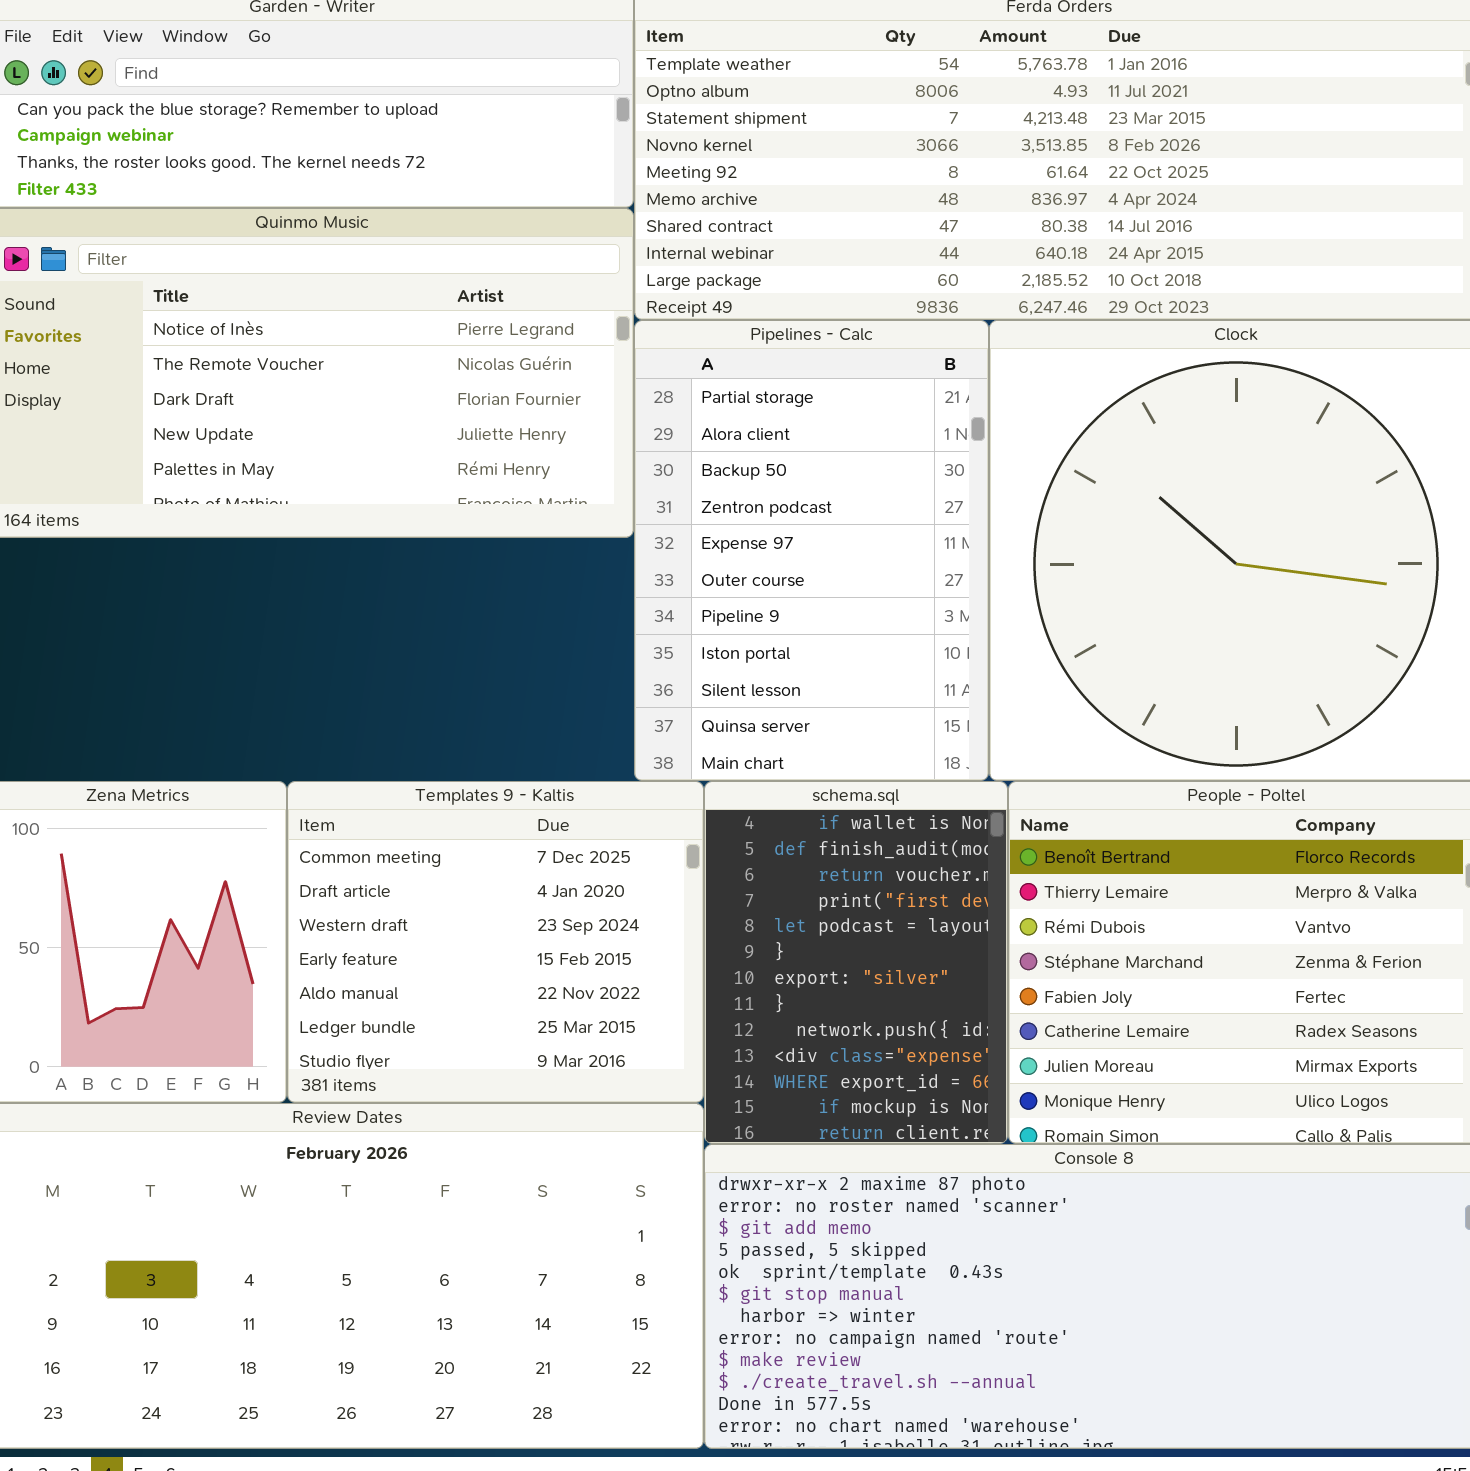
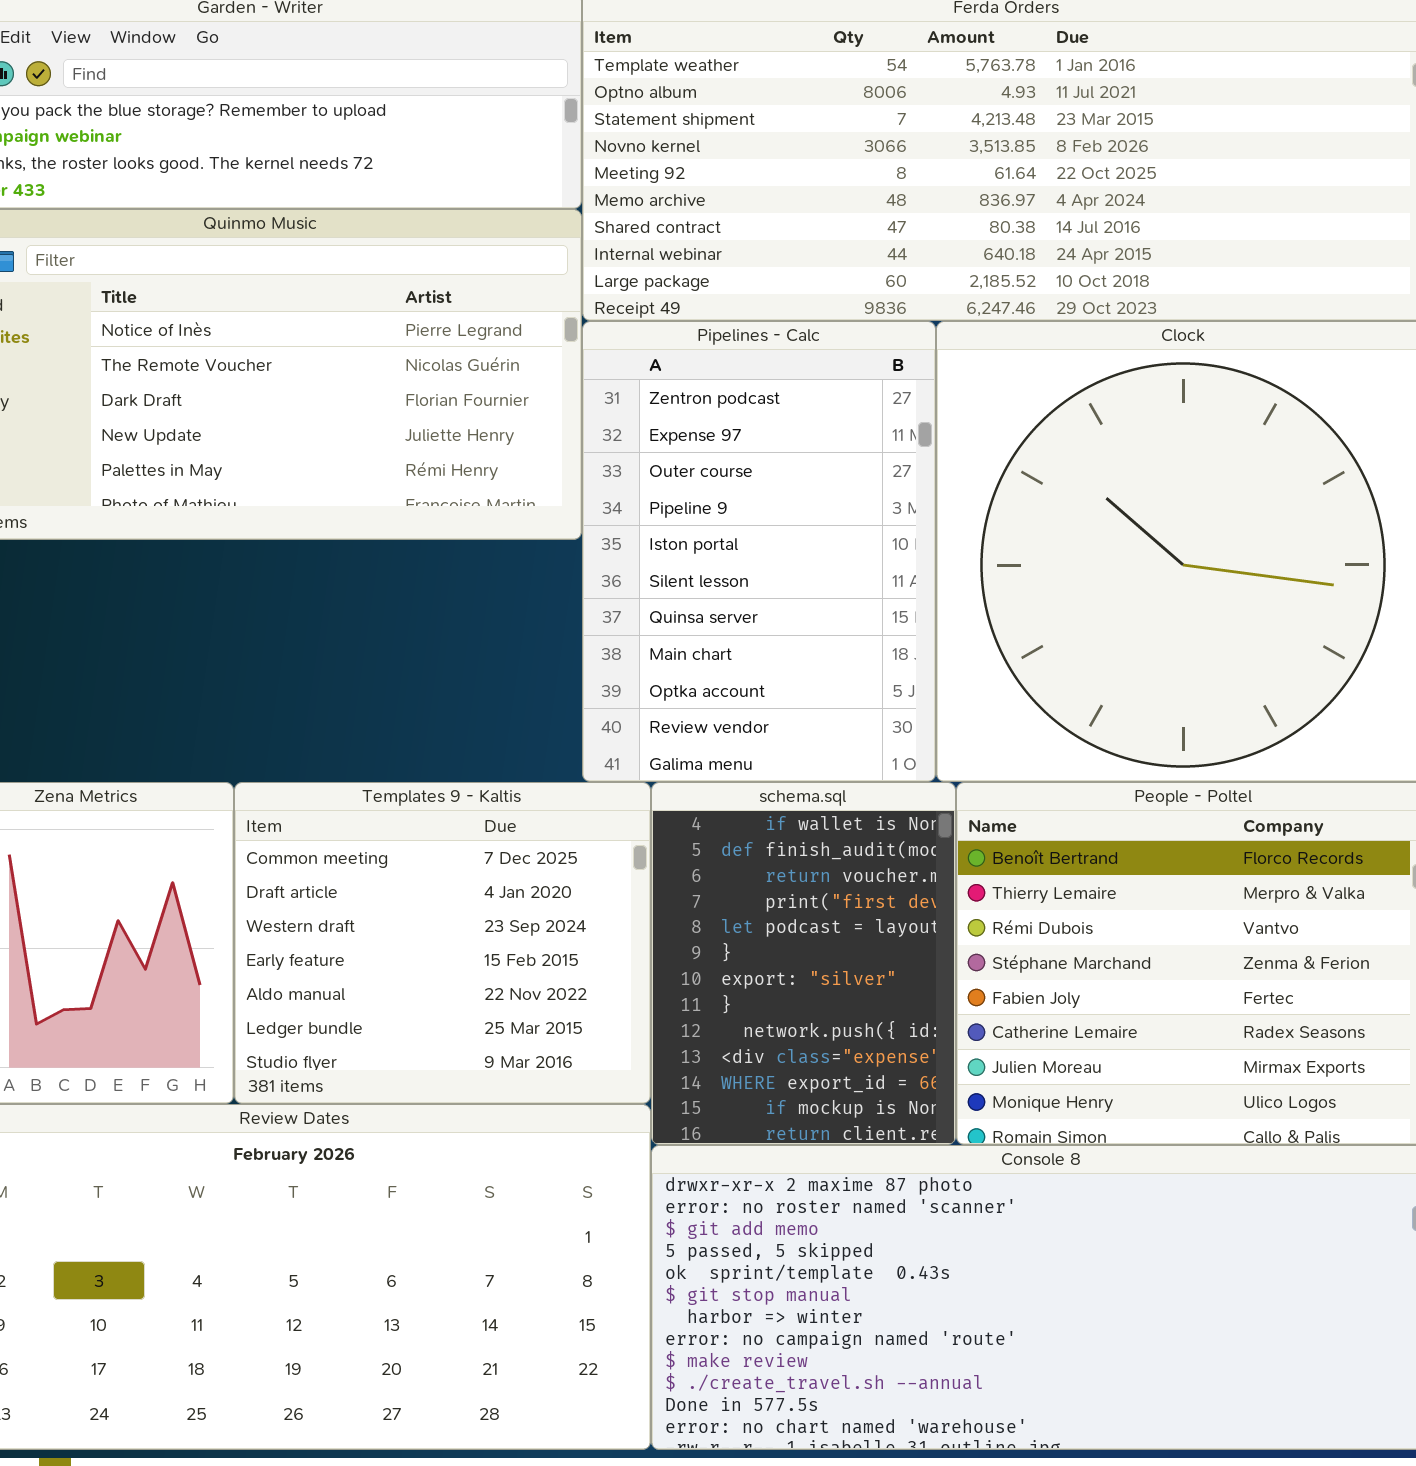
Pipelines - Calc: [634,320,989,781] -> [582,321,936,782], scrolled down 3 rows

